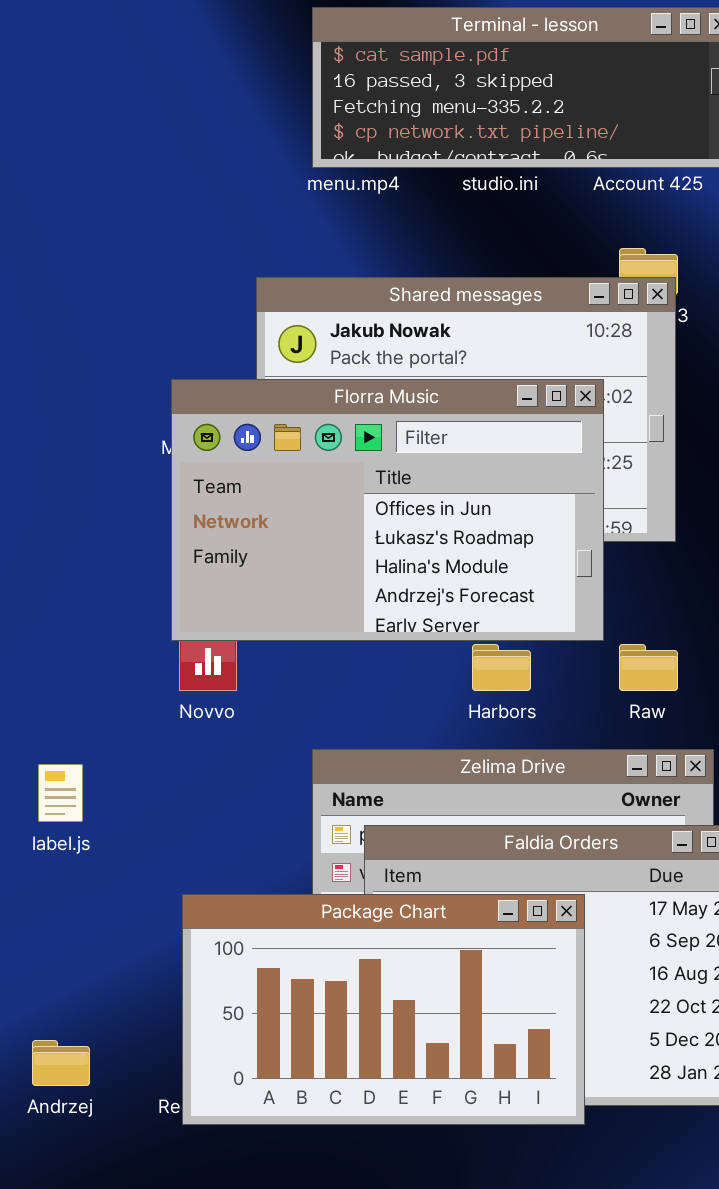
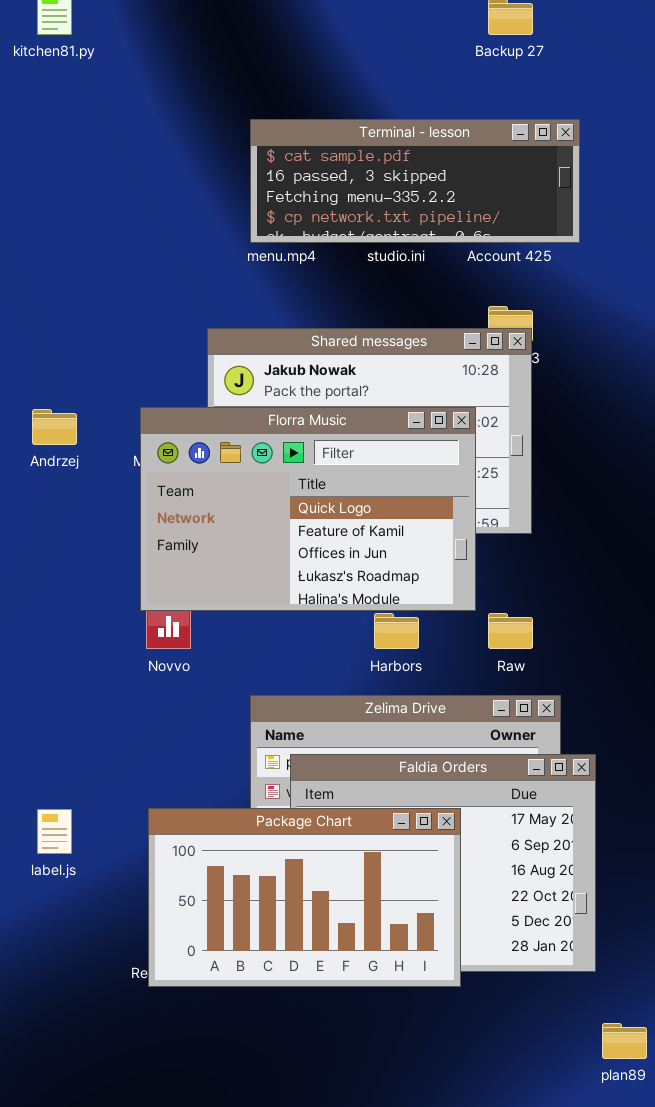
Florra Music: [171,379,604,641] -> [140,407,476,611], scrolled up 2 rows
label.js: [38,764,83,822] -> [37,809,72,854], moved
Andrzej: [32,1040,90,1086] -> [32,409,77,445], moved

